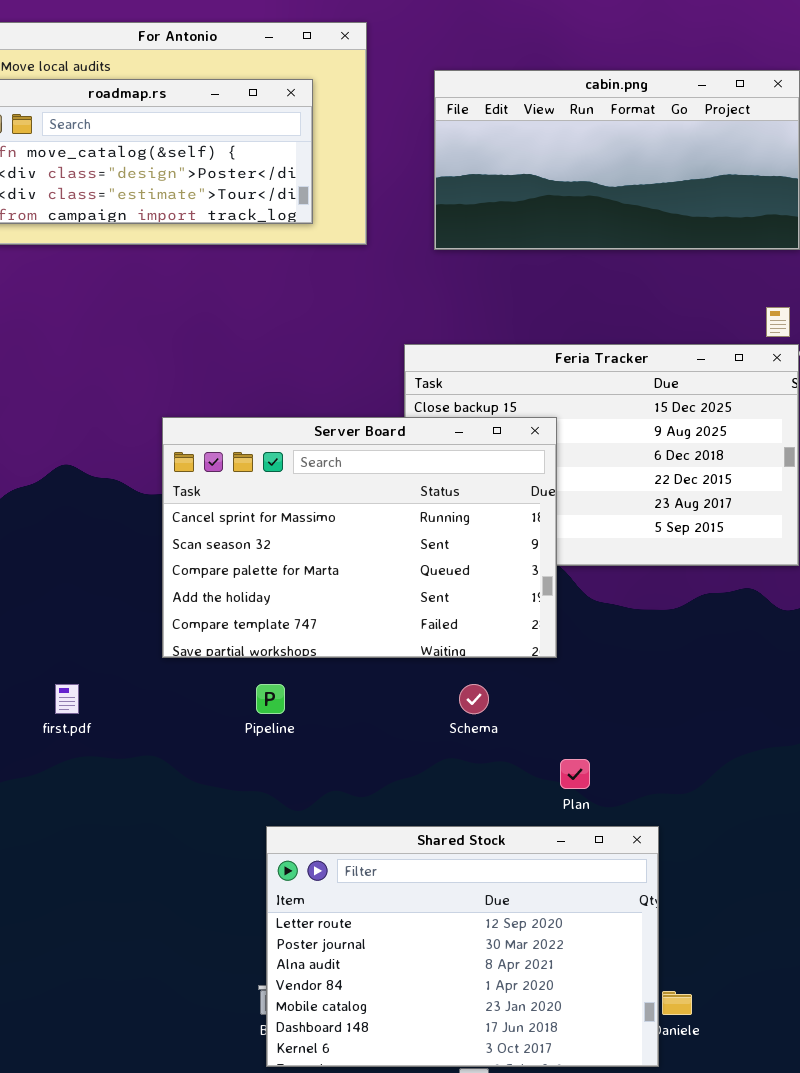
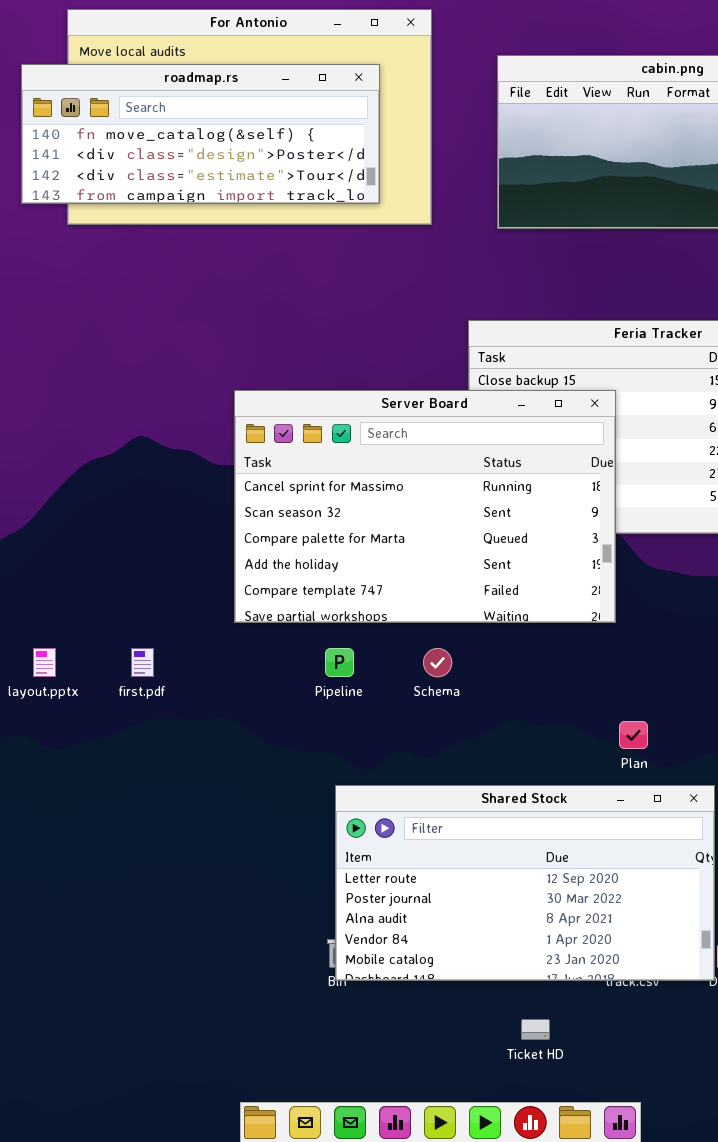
Schema: [459,684,489,714] -> [423,648,452,677], moved
Shared Stock: [266,826,659,1067] -> [335,785,715,981], resized

